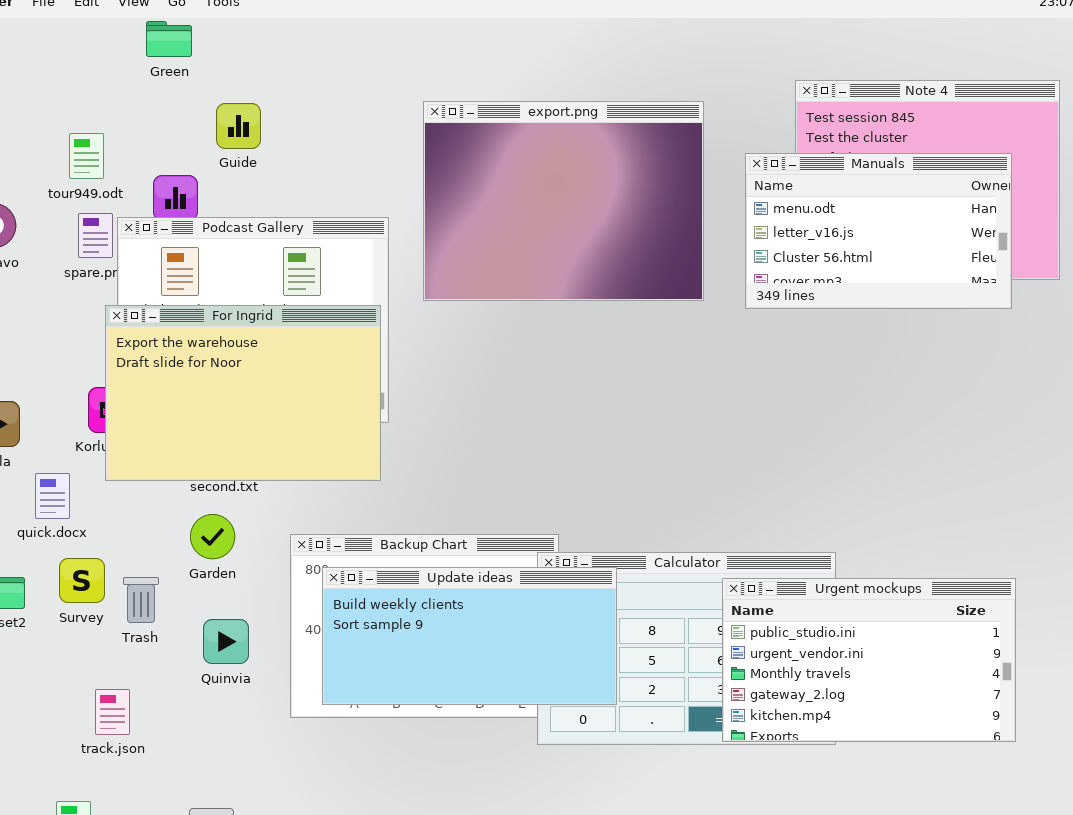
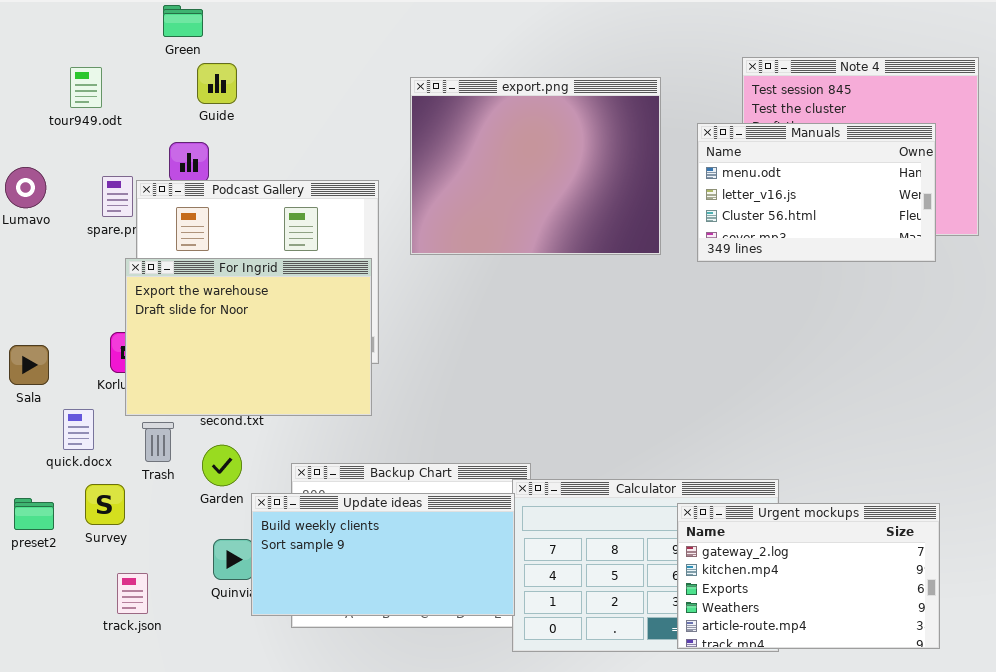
Guide: [216,103,261,149] -> [197,63,237,104], moved
tour949.odt: [69,133,104,179] -> [70,67,102,108], moved
Update ideas: [322,567,617,705] -> [251,493,515,616], moved
Trash: [123,577,159,623] -> [142,422,174,462], moved
Urgent mockups: [722,578,1016,742] -> [677,503,940,649], scrolled down 3 rows
track.json: [95,689,130,735] -> [117,573,148,614], moved

